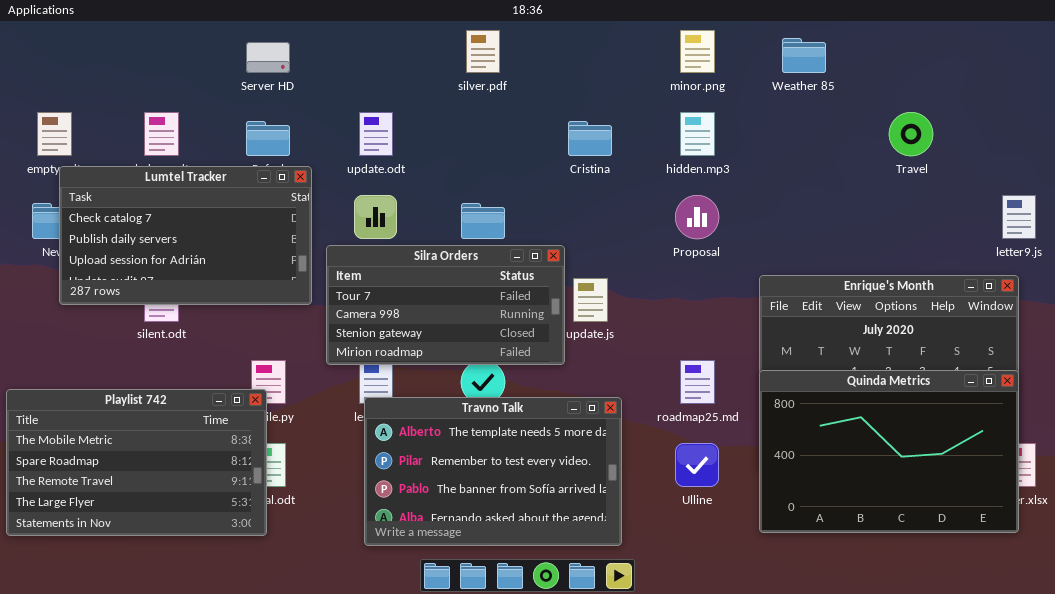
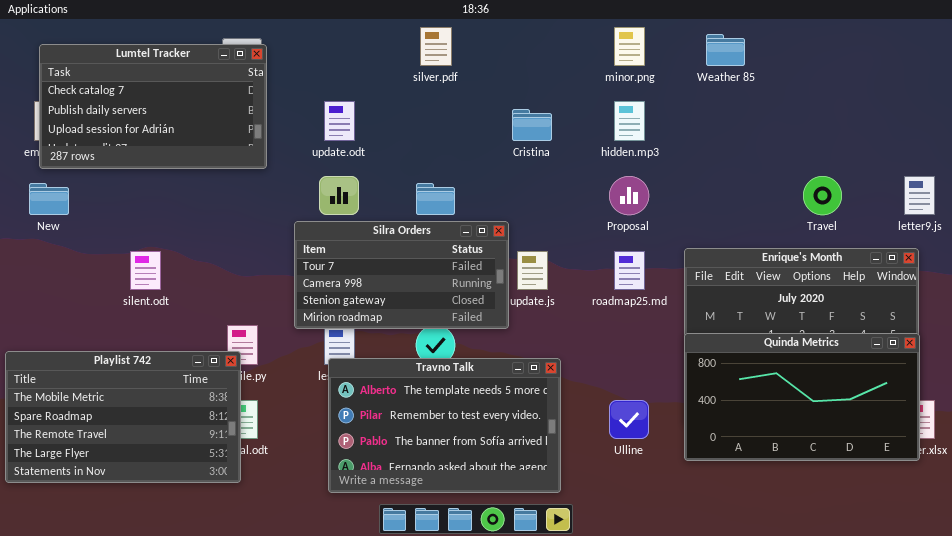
Travel: [889,112,933,156] -> [803,176,842,215], moved
Lumtel Tracker: [59,166,312,305] -> [39,44,267,169], moved
roadmap25.md: [680,360,715,404] -> [614,251,645,290], moved
Quinda Metrics: [759,370,1019,533] -> [684,333,920,461], resized

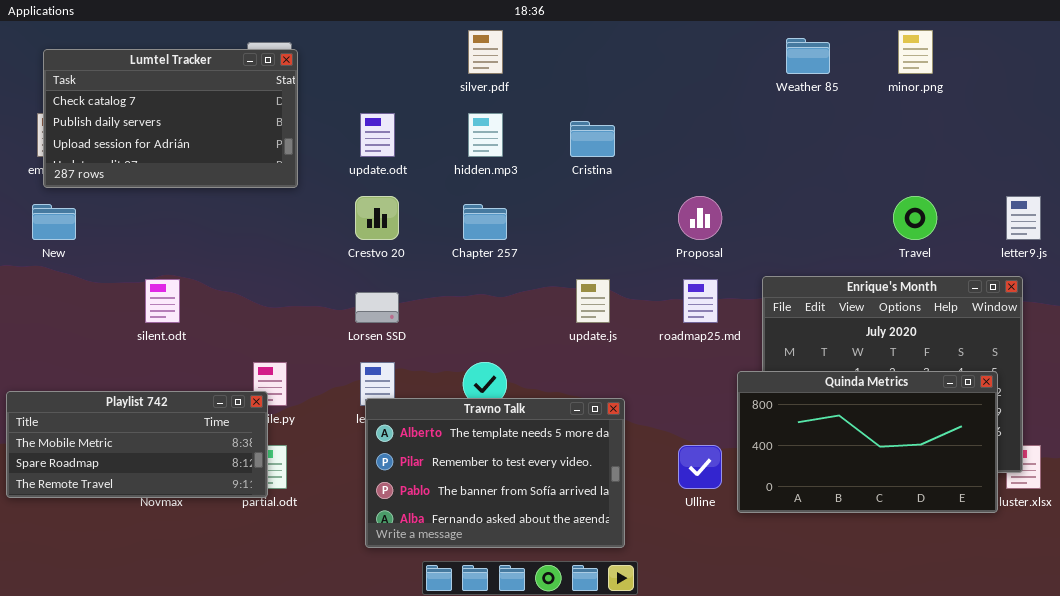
minor.png: [614,27,645,66] -> [898,30,933,74], moved
hidden.mp3: [614,101,645,141] -> [468,113,503,157], moved
Silra Orders: [294,221,509,329] -> none, closed
Quinda Metrics: [684,333,920,461] -> [737,371,998,513], moved
Playlist 742: [5,351,241,483] -> [6,391,268,498], resized

